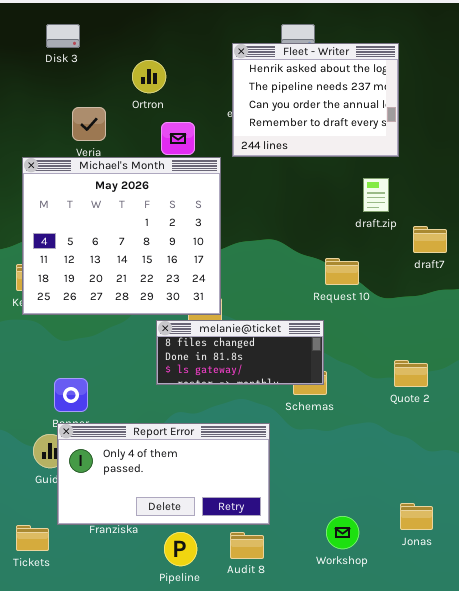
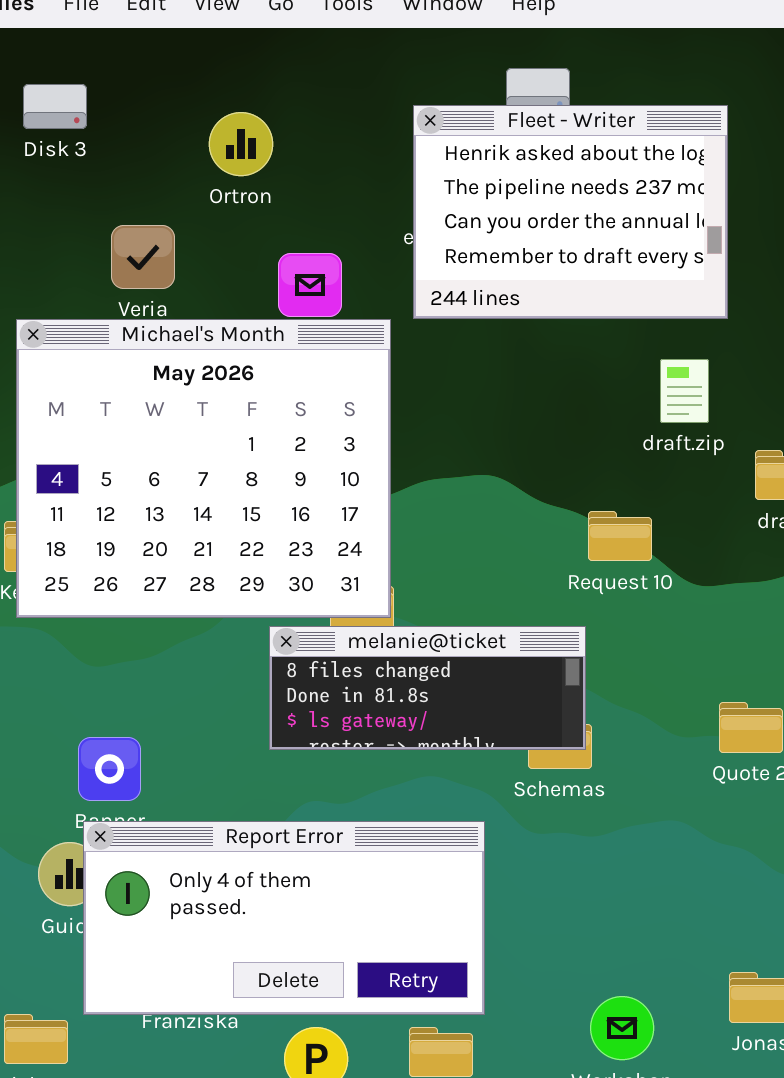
Disk 3: [46,24,80,48] -> [23,84,87,129], moved
Ortron: [132,60,166,93] -> [209,112,273,176], moved

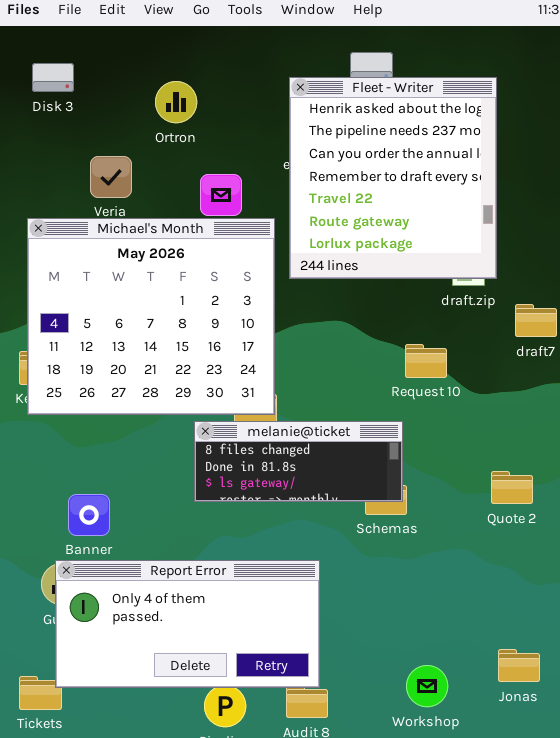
Fleet - Writer: [413,105,728,319] -> [289,77,497,279], resized
Report Error: [83,821,485,1015] -> [55,560,320,688], moved

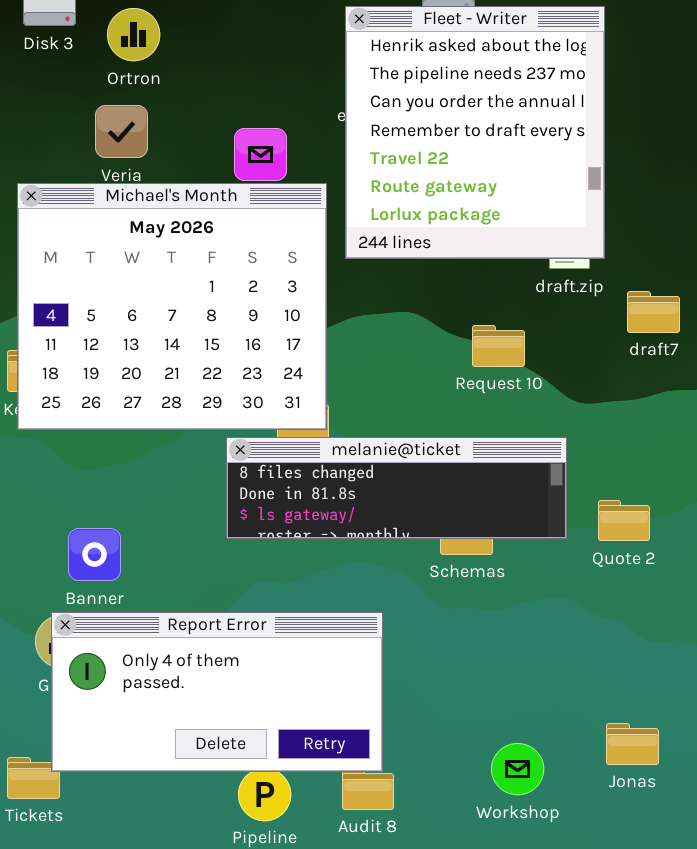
Ortron: [155,81,197,123] -> [107,8,160,61], moved
Request 10: [405,344,447,378] -> [472,325,525,367], moved
melanie@ticket: [194,421,403,502] -> [226,437,567,539], resized

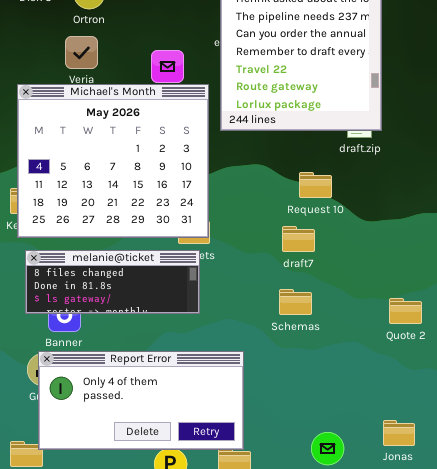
draft7: [627,291,680,333] -> [282,226,315,252], moved
melanie@ticket: [226,437,567,539] -> [25,250,200,314], moved, resized
Quote 2: [598,500,650,541] -> [389,298,422,324], moved

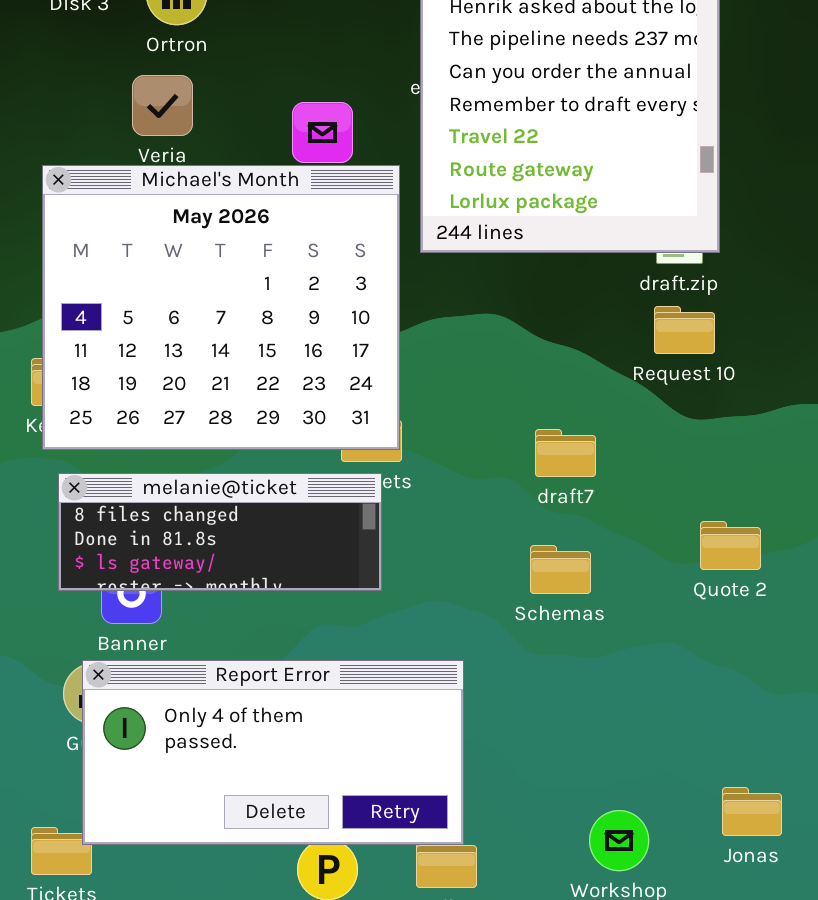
Request 10: [299,172,332,198] -> [654,306,715,354], moved
Quote 2: [389,298,422,324] -> [700,521,761,570], moved

